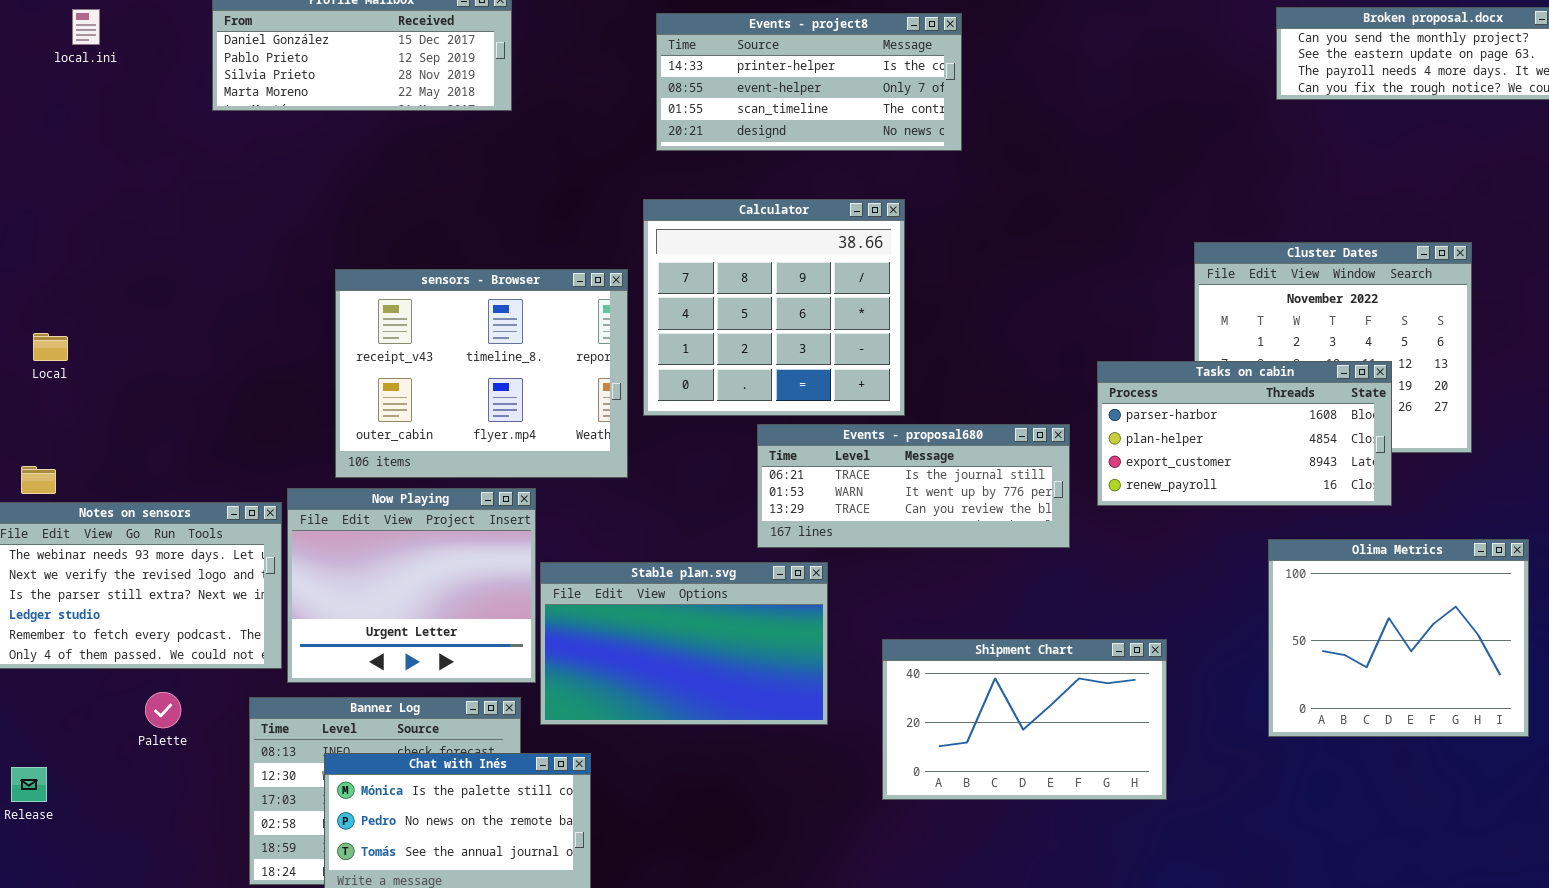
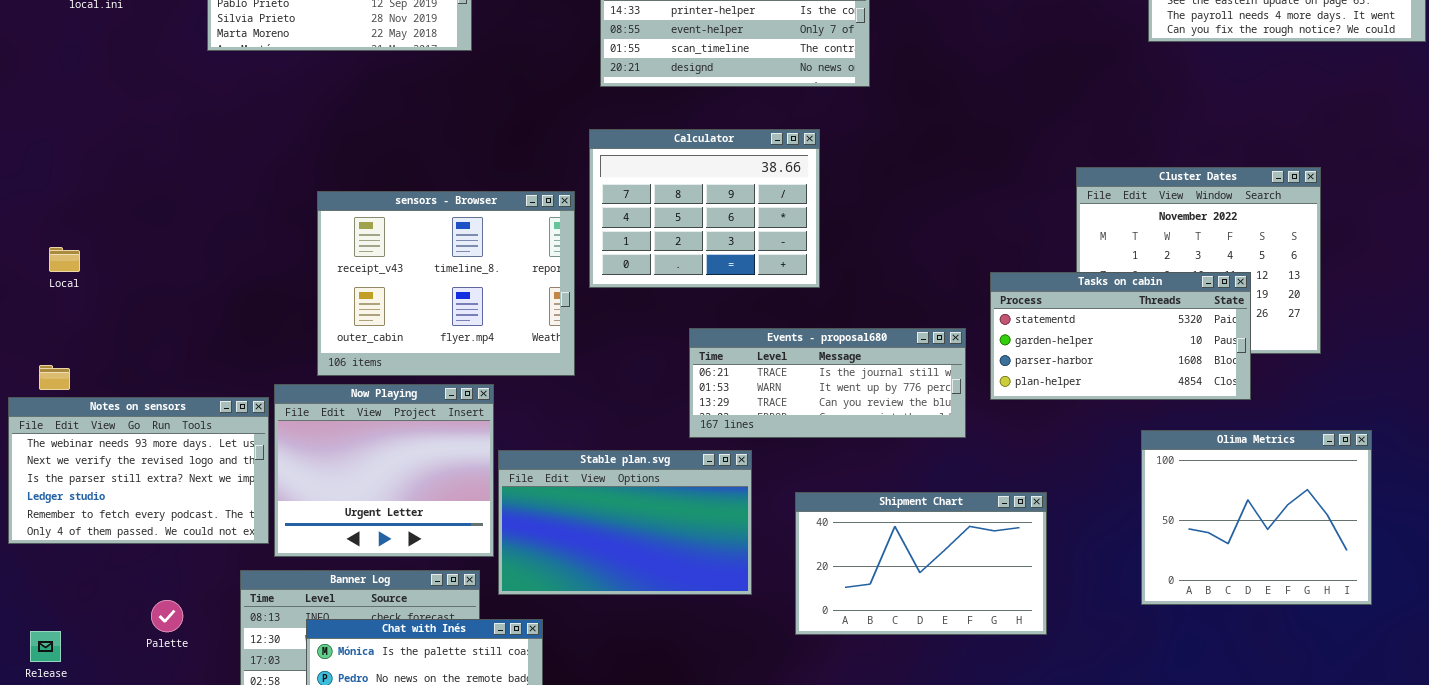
Calculator: [643,199,905,416] -> [589,129,820,288], resized
Tasks on cabin: [1097,361,1392,506] -> [990,272,1251,400], scrolled up 2 rows
Shipment Chart: [882,639,1167,800] -> [795,492,1047,635], moved
Palette: [145,692,181,728] -> [151,600,183,632], moved

